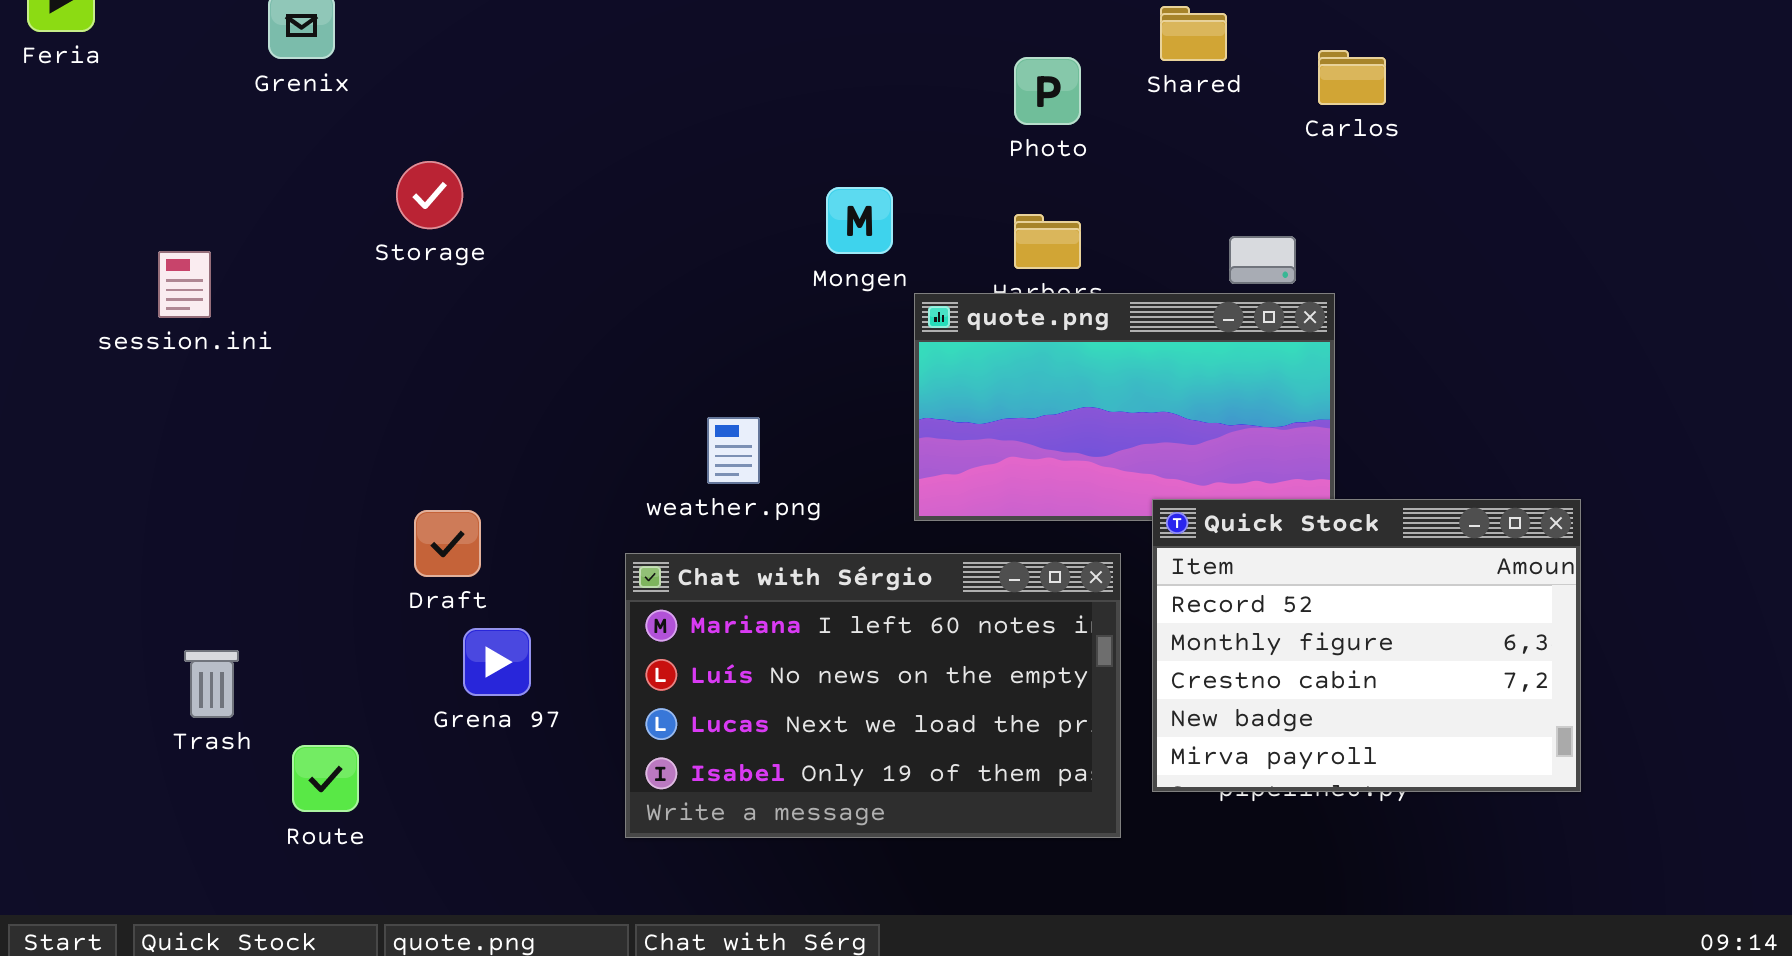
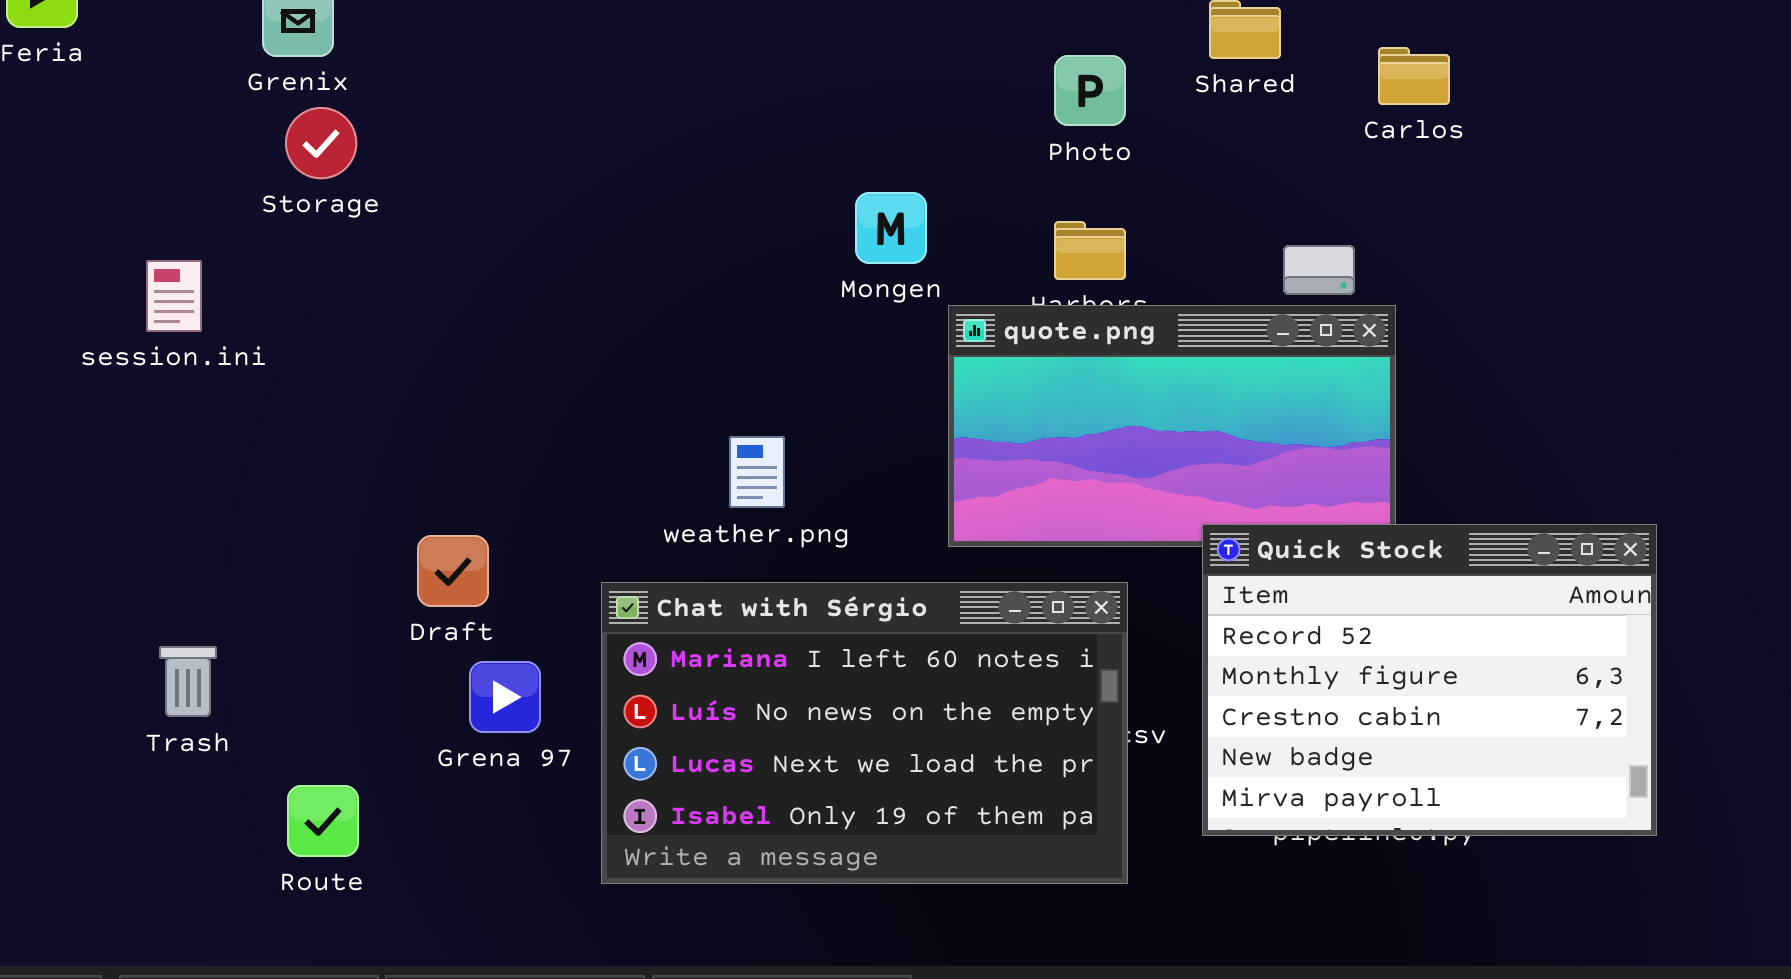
Storage: [396,161,463,229] -> [285,107,357,179], moved
Chat with Sérgio: [625,553,1121,838] -> [601,582,1128,884], moved
Trash: [184,650,239,718] -> [159,646,217,717], moved

